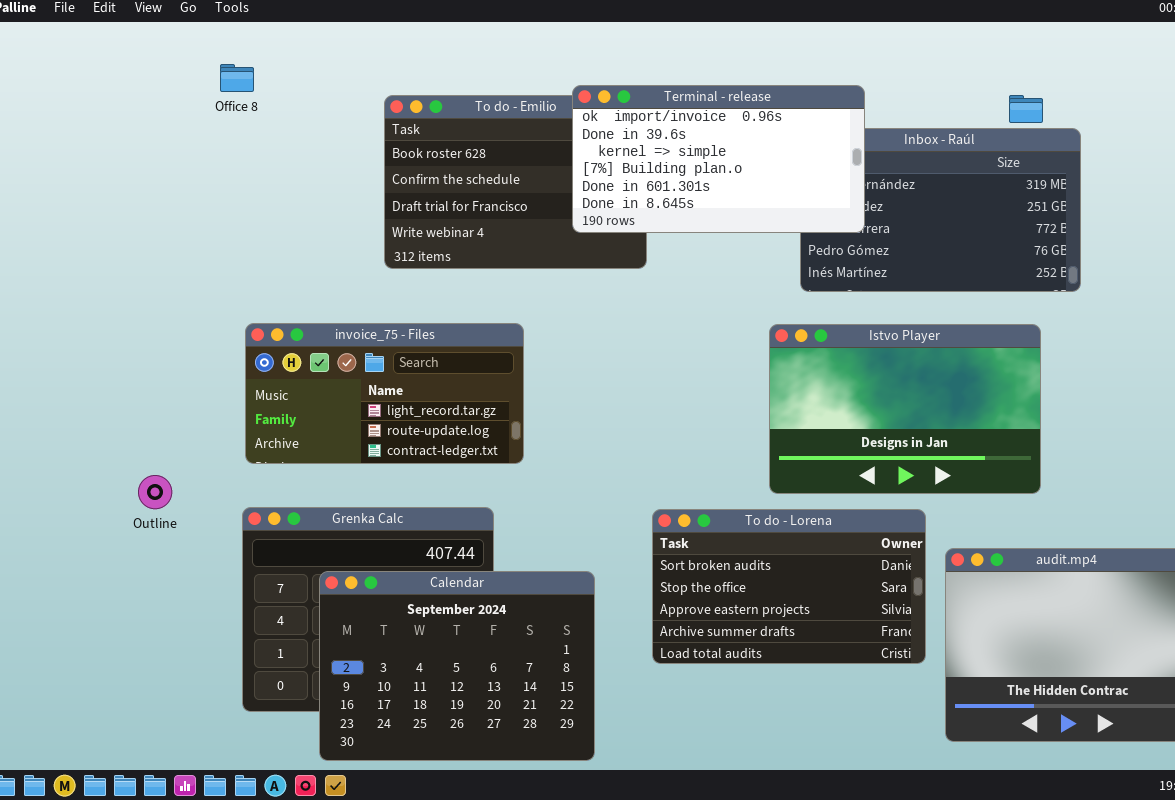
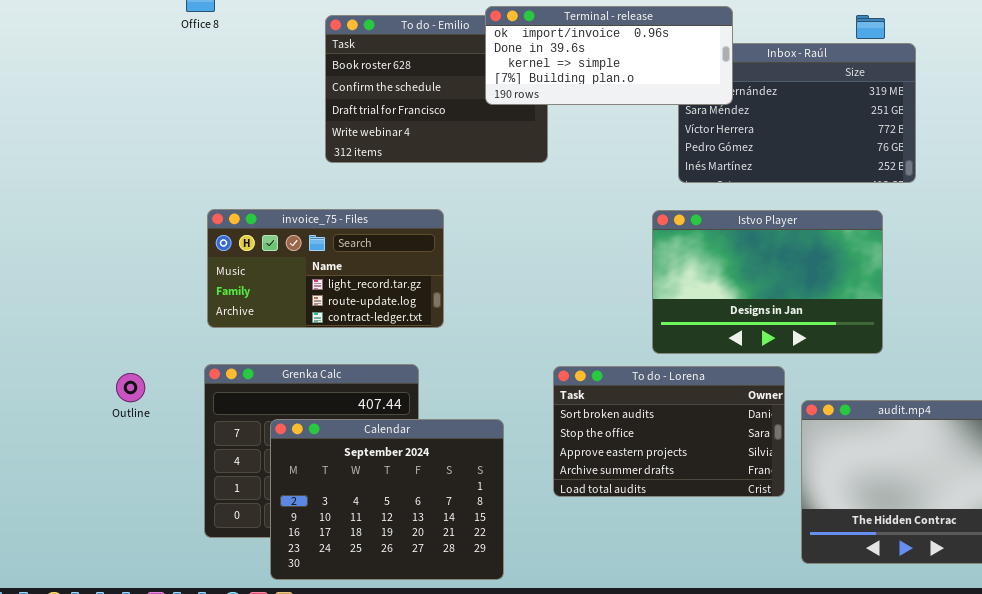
Terminal - release: [572,85,865,233] -> [485,6,733,105], resized
Outline: [138,475,172,509] -> [116,373,145,402], moved

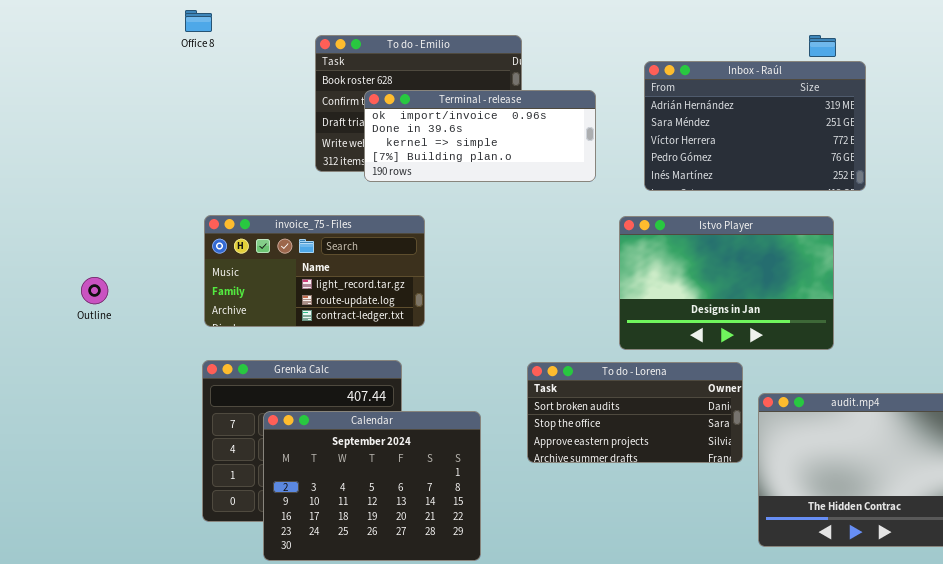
Terminal - release: [485,6,733,105] -> [364,90,596,182], moved
To do - Lorena: [553,366,785,497] -> [527,362,743,463], resized
Outline: [116,373,145,402] -> [81,277,108,304], moved

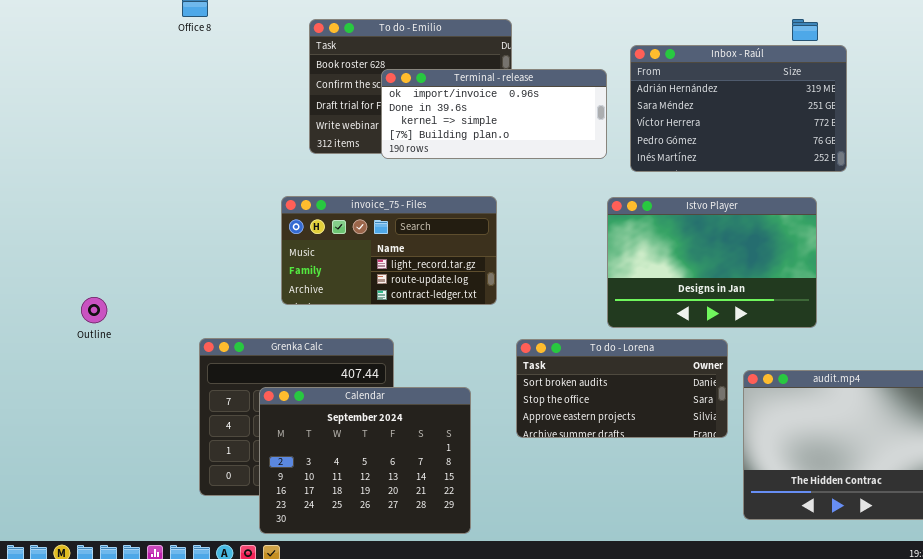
Terminal - release: [364,90,596,182] -> [381,69,607,159], moved
invoice_75 - Files: [204,215,425,327] -> [281,196,497,305], moved
Outline: [81,277,108,304] -> [81,297,107,323], moved

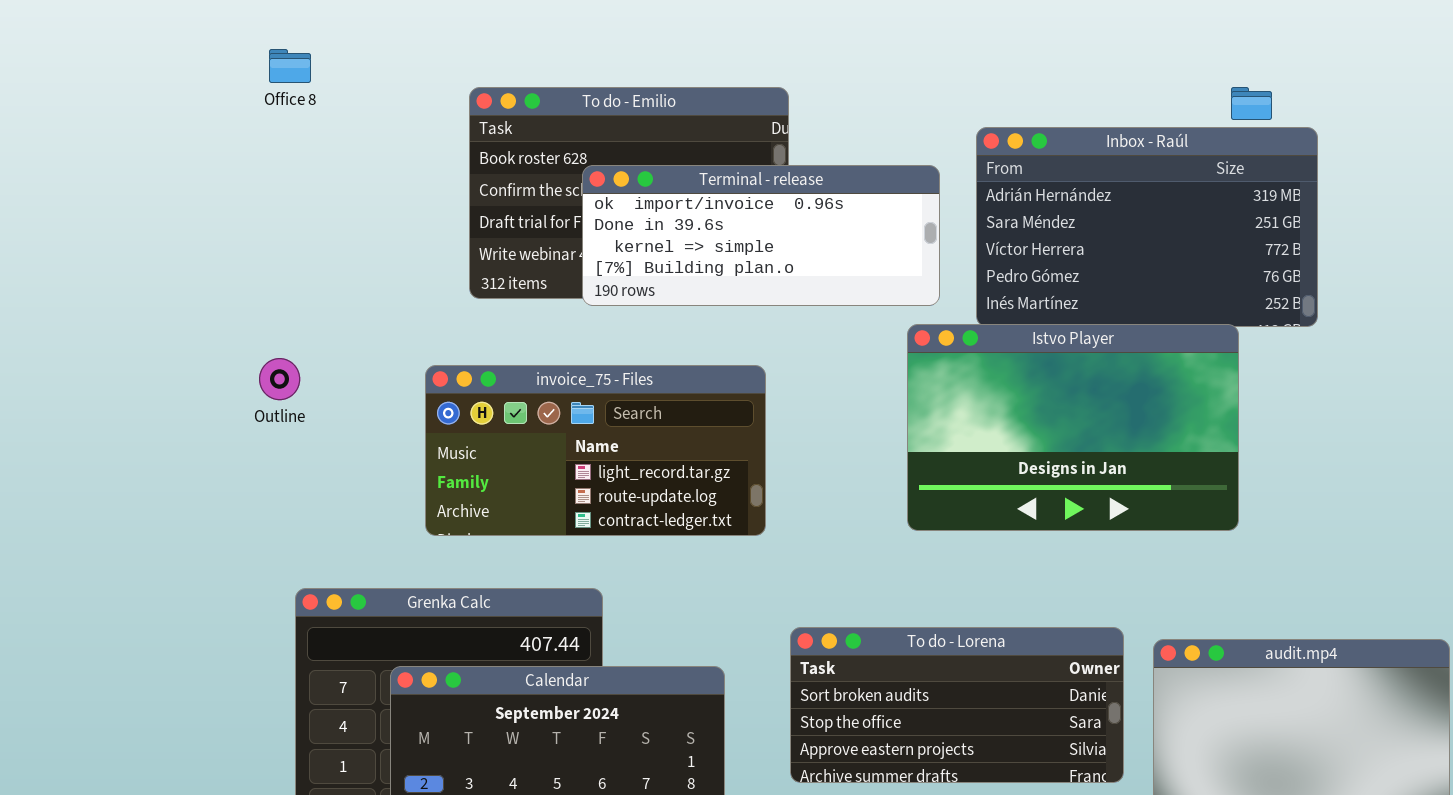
Istvo Player: [607,197,817,328] -> [907,324,1239,531], moved
Outline: [81,297,107,323] -> [259,358,300,400], moved
To do - Lorena: [516,339,728,438] -> [790,627,1124,783], moved

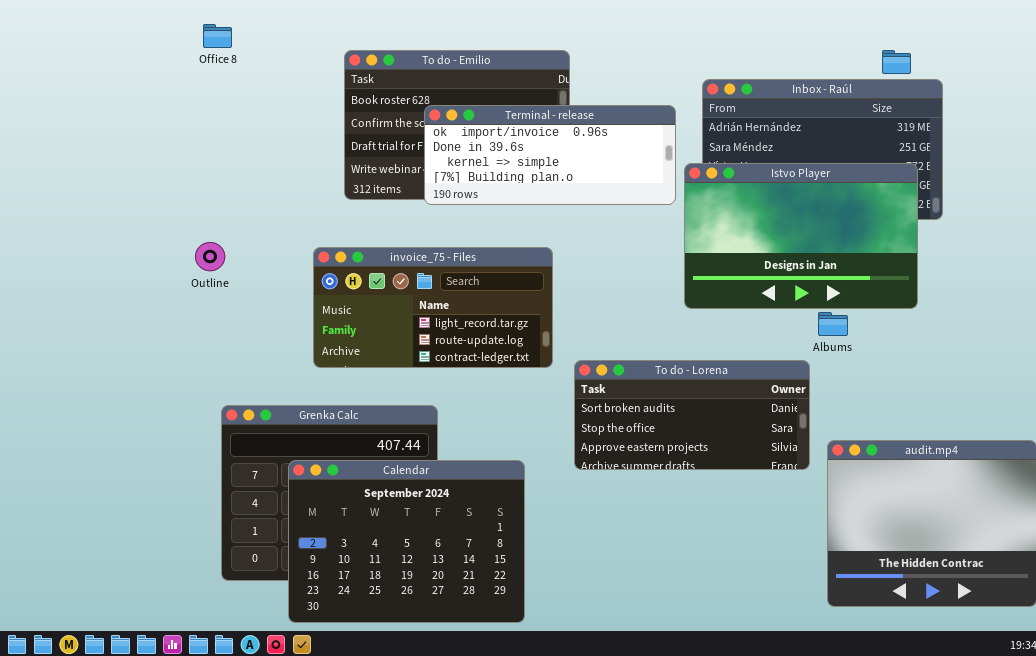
Istvo Player: [907,324,1239,531] -> [684,163,918,309], moved
To do - Lorena: [790,627,1124,783] -> [574,360,810,470], moved

